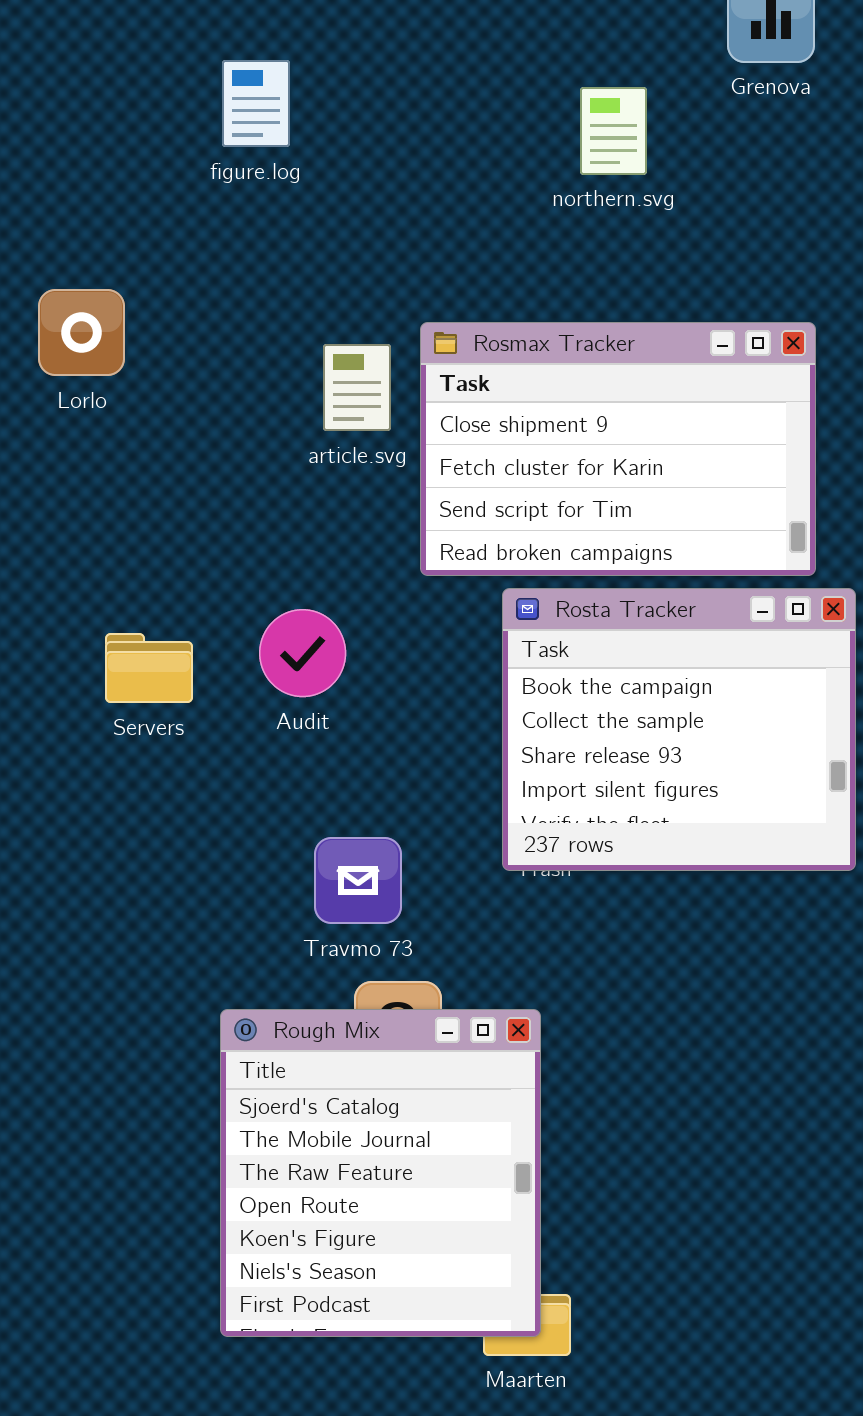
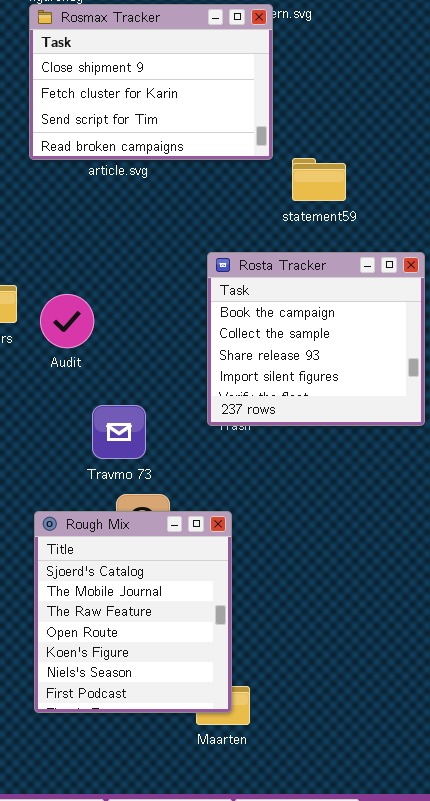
Rosmax Tracker: [420,322,816,576] -> [29,4,273,160], moved
Audit: [259,609,346,697] -> [40,294,94,348], moved

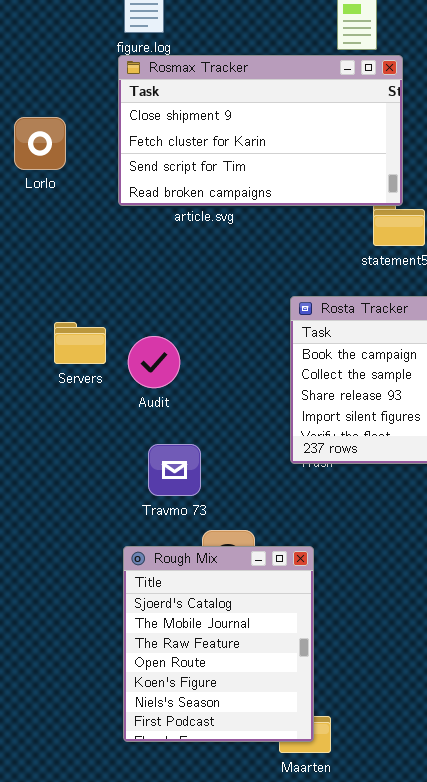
Rosmax Tracker: [29,4,273,160] -> [118,55,403,206], resized
Travmo 73: [92,405,146,459] -> [148,444,201,496], moved

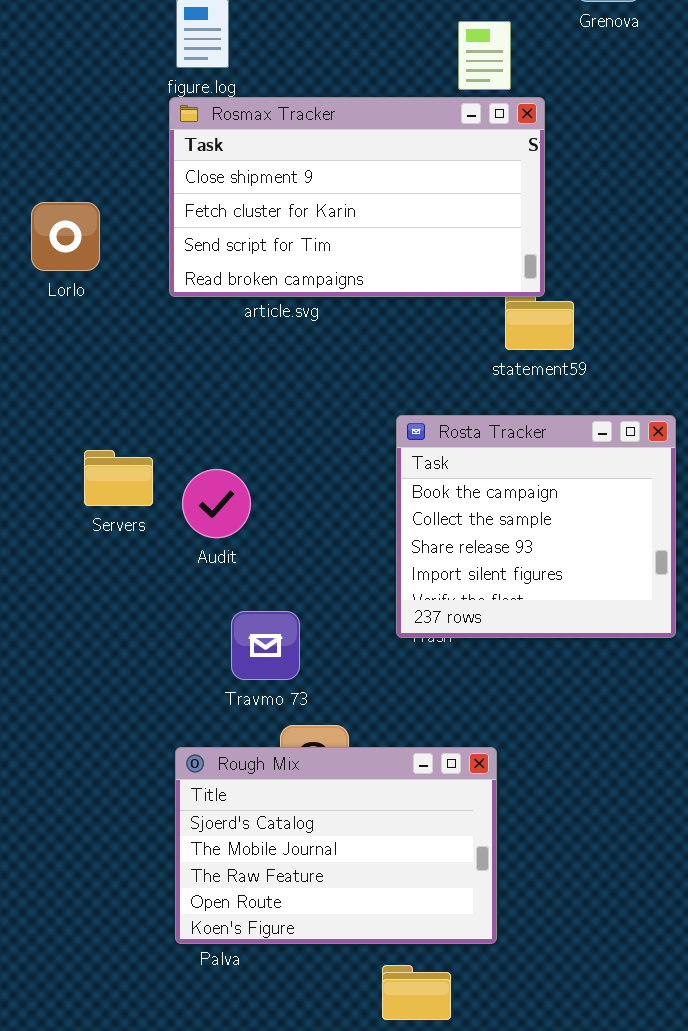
Lorlo: [14,117,66,170] -> [31,202,100,271], moved
Travmo 73: [148,444,201,496] -> [231,611,300,680], moved
Rough Mix: [123,546,314,742] -> [175,747,497,944], resized

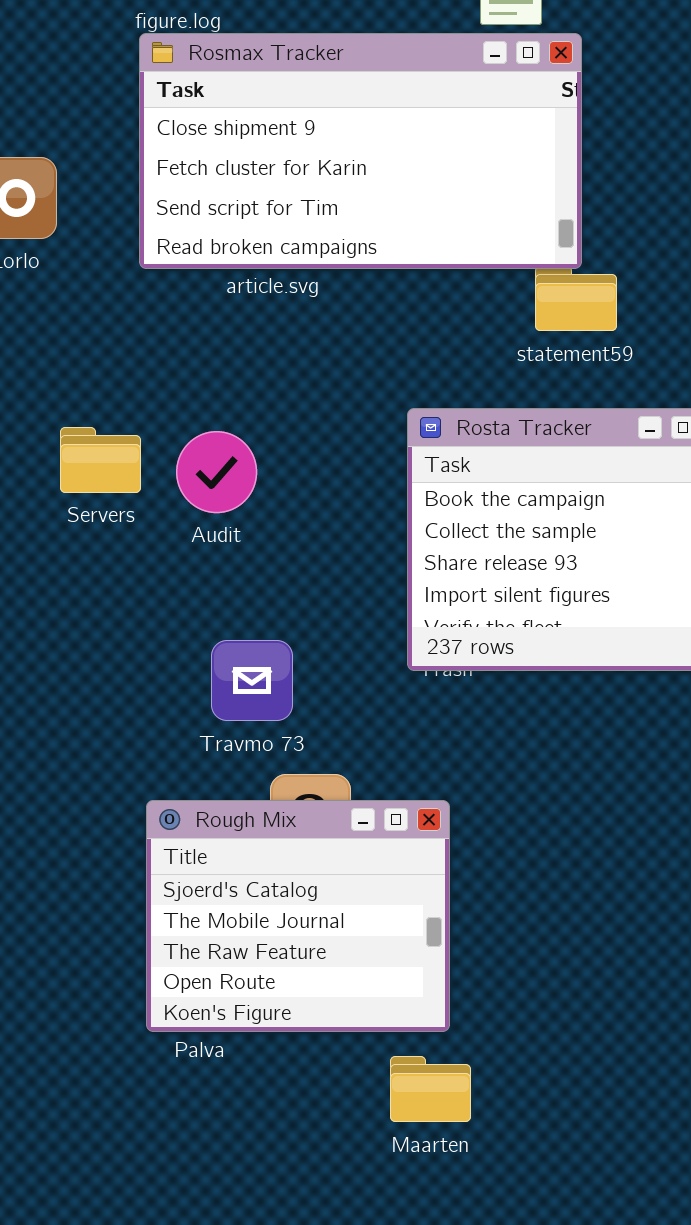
Servers: [84,450,153,506] -> [60,427,141,493], moved
Audit: [182,469,251,538] -> [176,431,257,513], moved
Rough Mix: [175,747,497,944] -> [146,800,450,1032], resized

